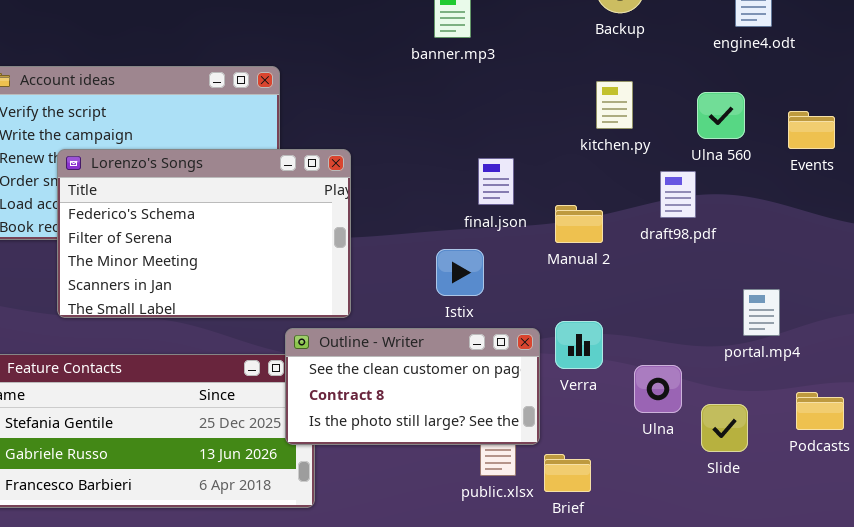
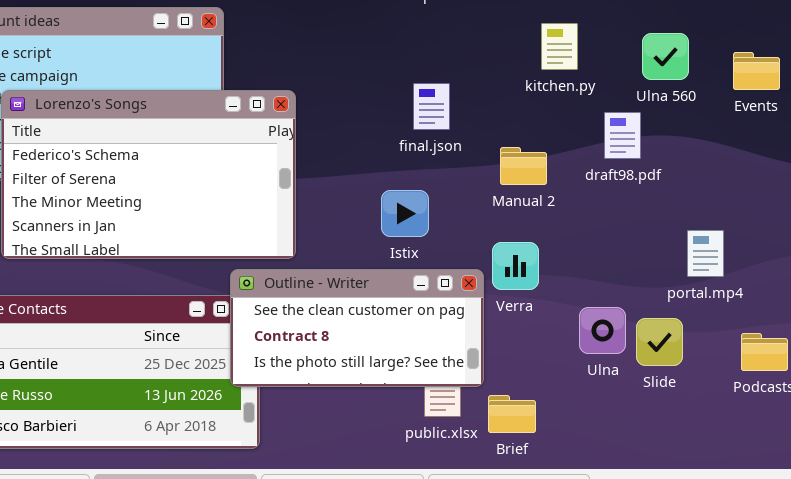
final.json: [478,158,514,205] -> [413,83,450,130], moved
Verra: [555,321,603,369] -> [492,242,539,290], moved
Slide: [701,404,748,452] -> [636,318,683,366], moved

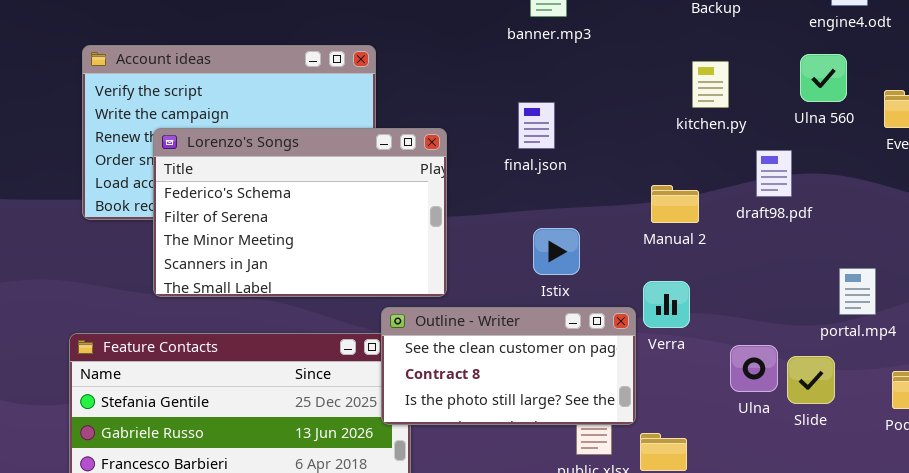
Ulna 560: [642,33,689,80] -> [800,54,847,102], moved
final.json: [413,83,450,130] -> [518,102,555,149], moved

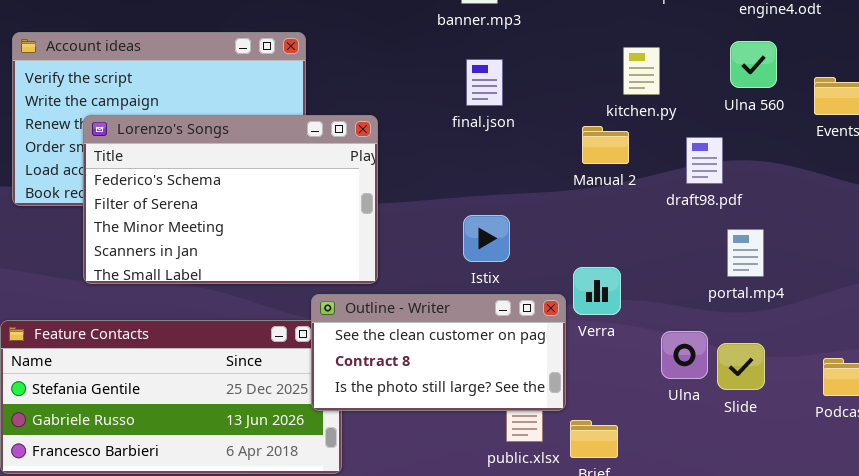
final.json: [518,102,555,149] -> [466,59,503,106], moved
Manual 2: [651,185,699,223] -> [582,126,629,164], moved
portal.mp4: [839,268,876,315] -> [727,229,764,277], moved

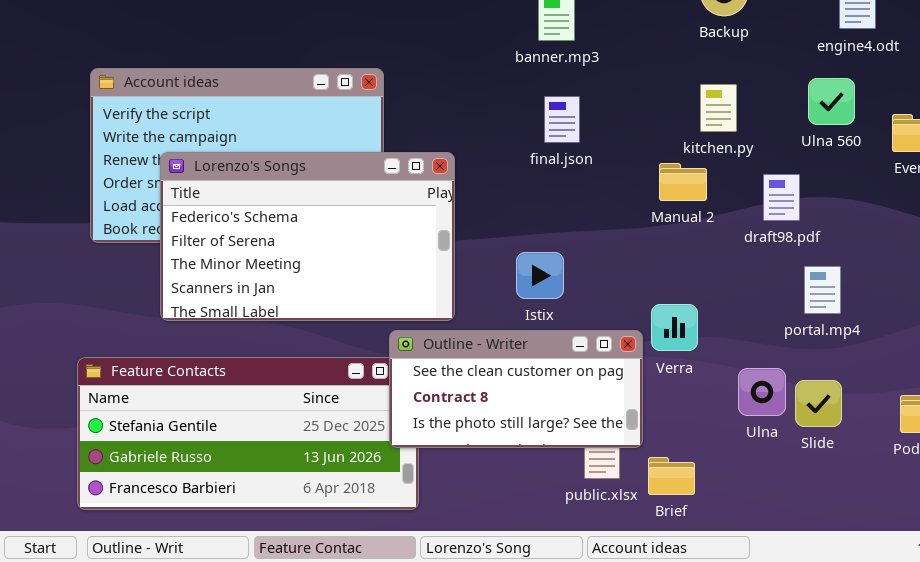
Istix: [463,215,510,262] -> [516,252,564,299], moved

